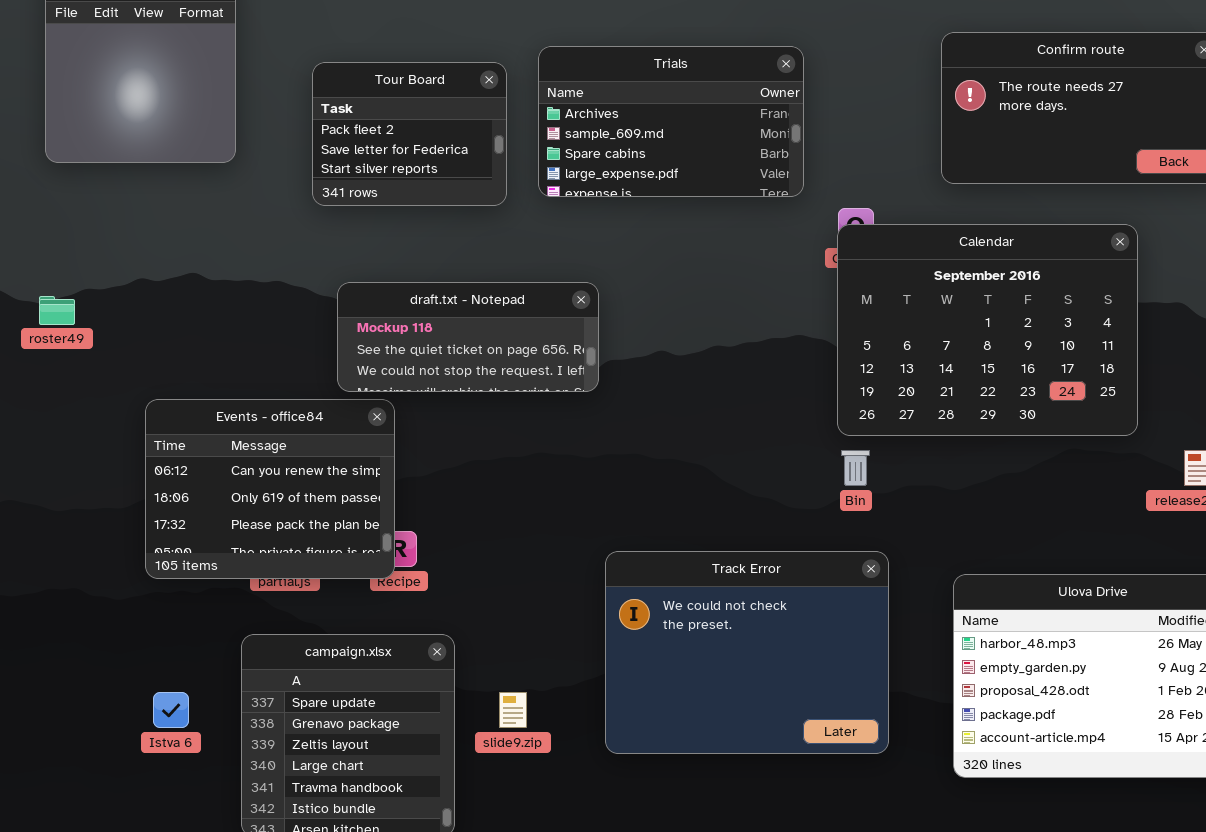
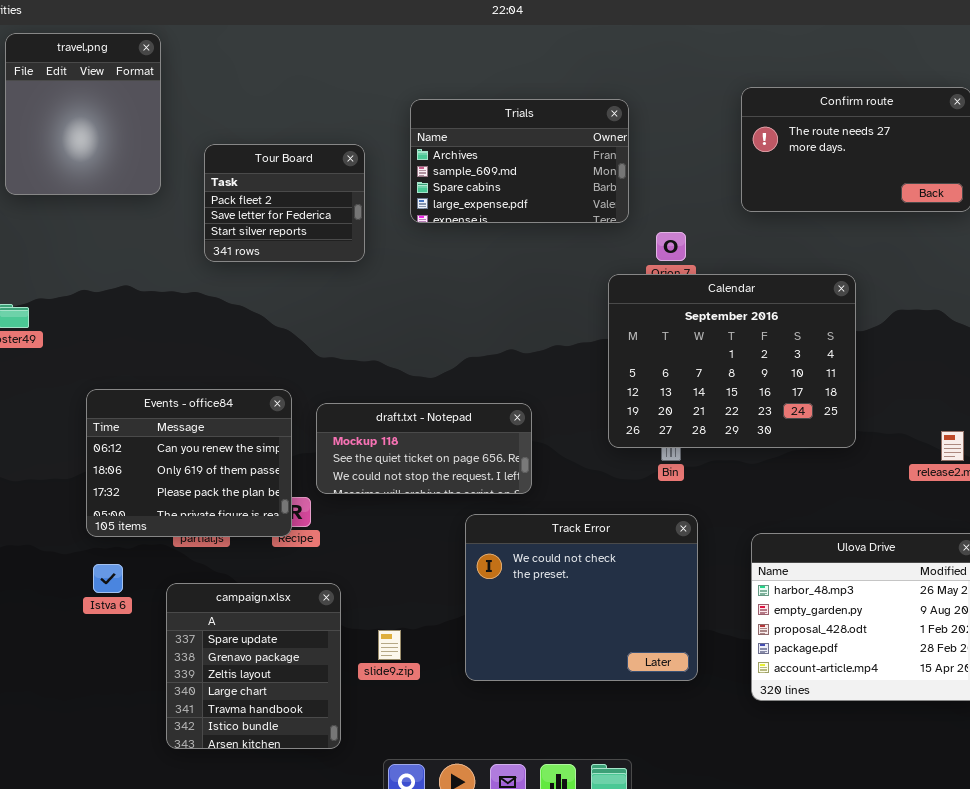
Tour Board: [312,62,507,206] -> [204,144,365,262], moved
Calendar: [837,224,1138,436] -> [608,274,856,448], moved
draft.txt - Notepad: [337,282,599,392] -> [316,403,532,494], moved
Istva 6: [153,692,189,728] -> [93,564,123,593], moved

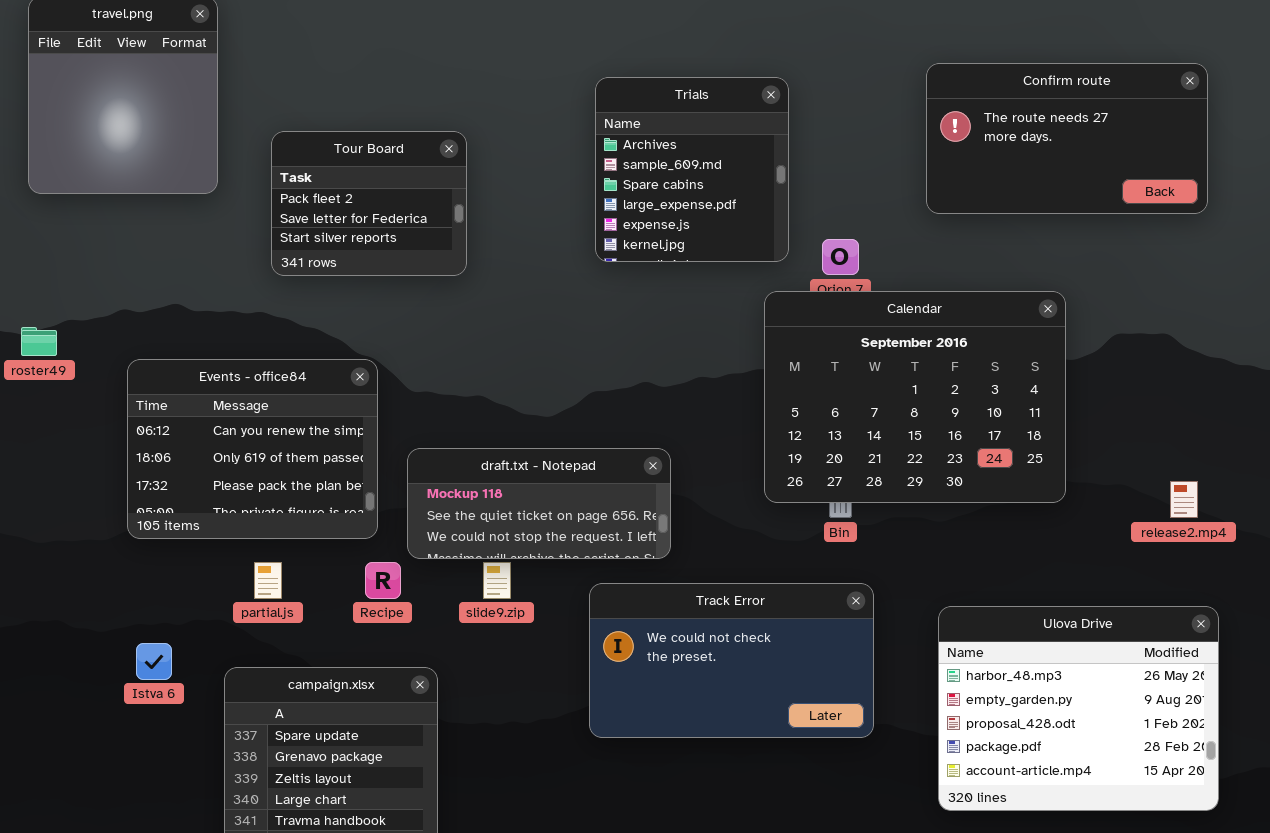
Trials: [410,99,629,223] -> [595,77,789,262], resized
Events - office84: [86,389,292,537] -> [127,359,378,539], moved
Track Error: [465,514,698,681] -> [589,583,874,738], resized
slide9.zip: [378,630,401,660] -> [483,562,511,599], moved

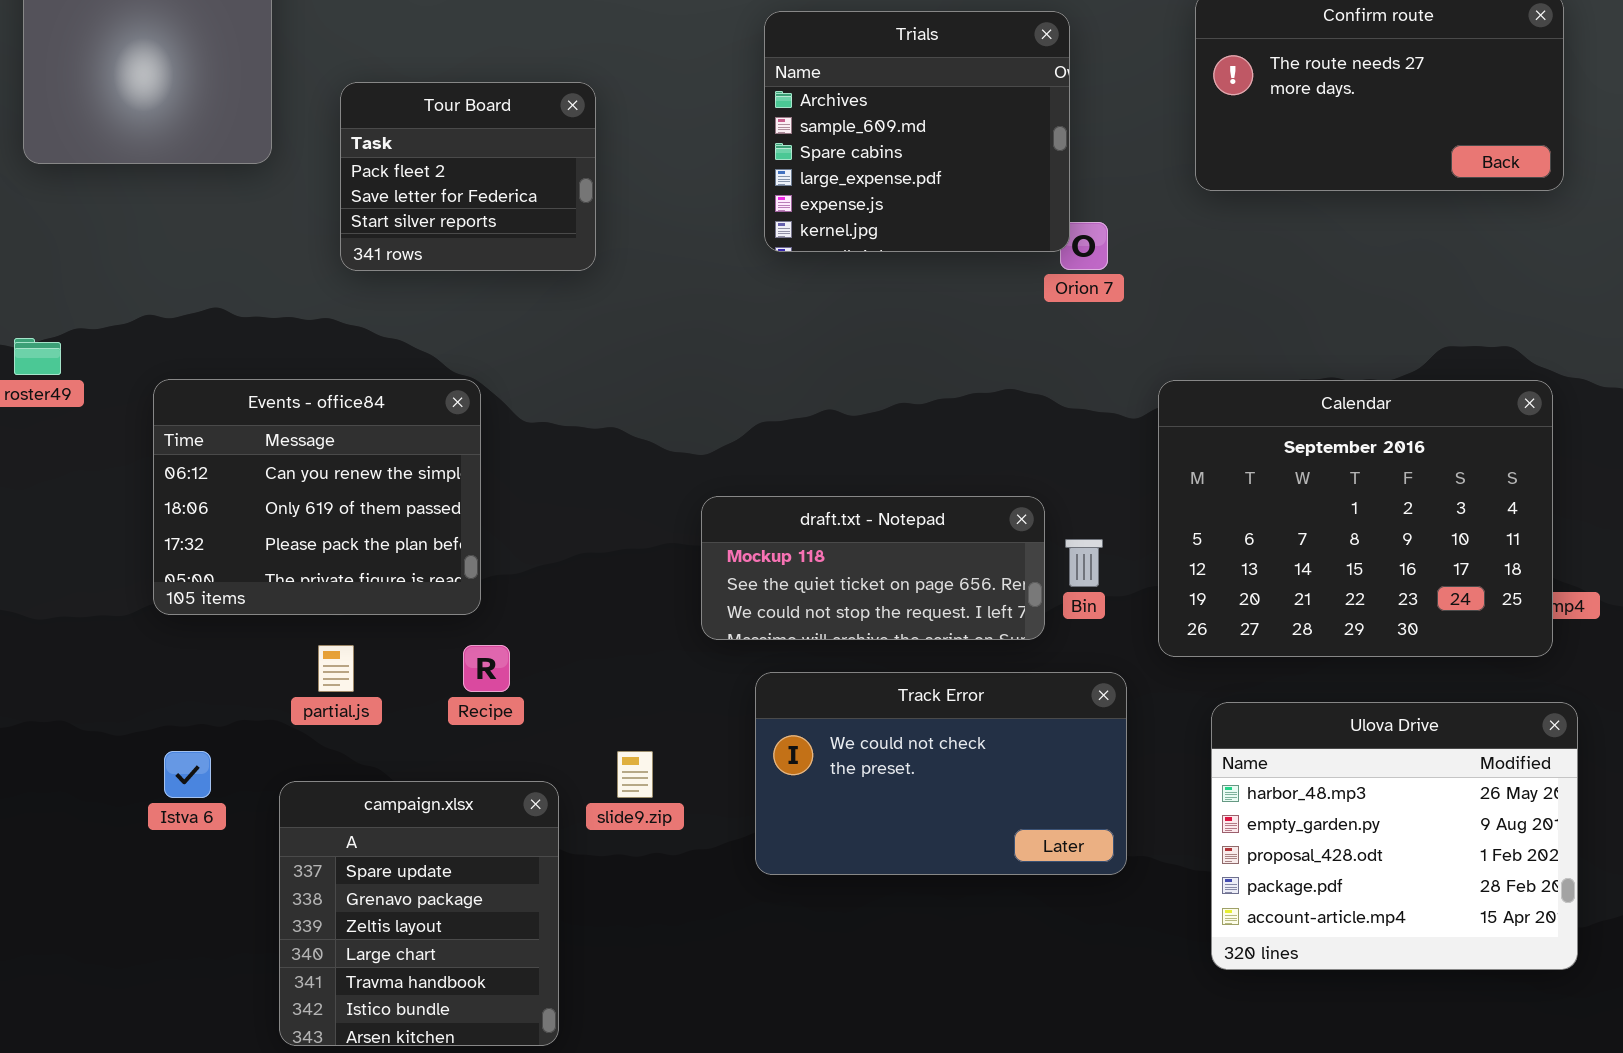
Trials: [595,77,789,262] -> [764,11,1070,252], resized
Calendar: [764,291,1066,503] -> [1158,380,1553,657], moved
draft.txt - Notepad: [407,448,671,559] -> [701,496,1045,640], moved
slide9.zip: [483,562,511,599] -> [617,751,653,798], moved

